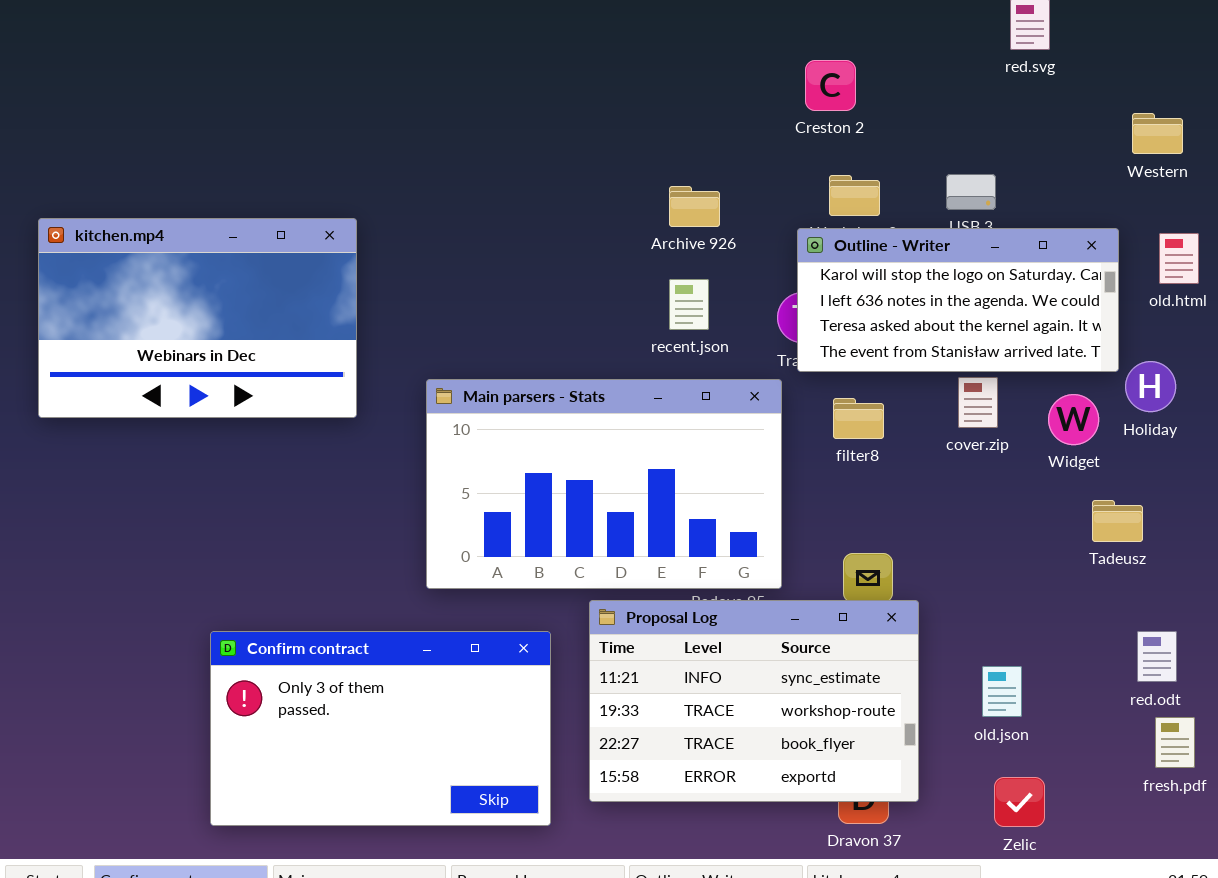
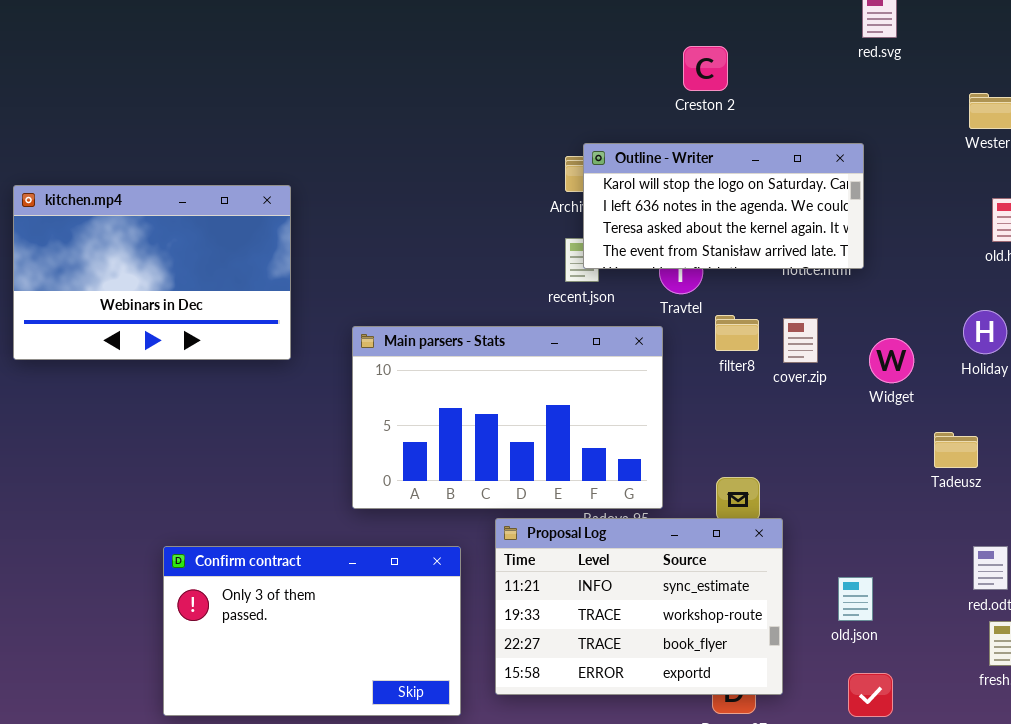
Outline - Writer: [797,228,1119,372] -> [583,143,864,269], moved
cover.zip: [958,377,998,428] -> [783,318,818,363], moved
Widget: [1048,394,1099,445] -> [869,338,914,383], moved
filter8: [833,398,884,439] -> [715,315,759,351], moved

